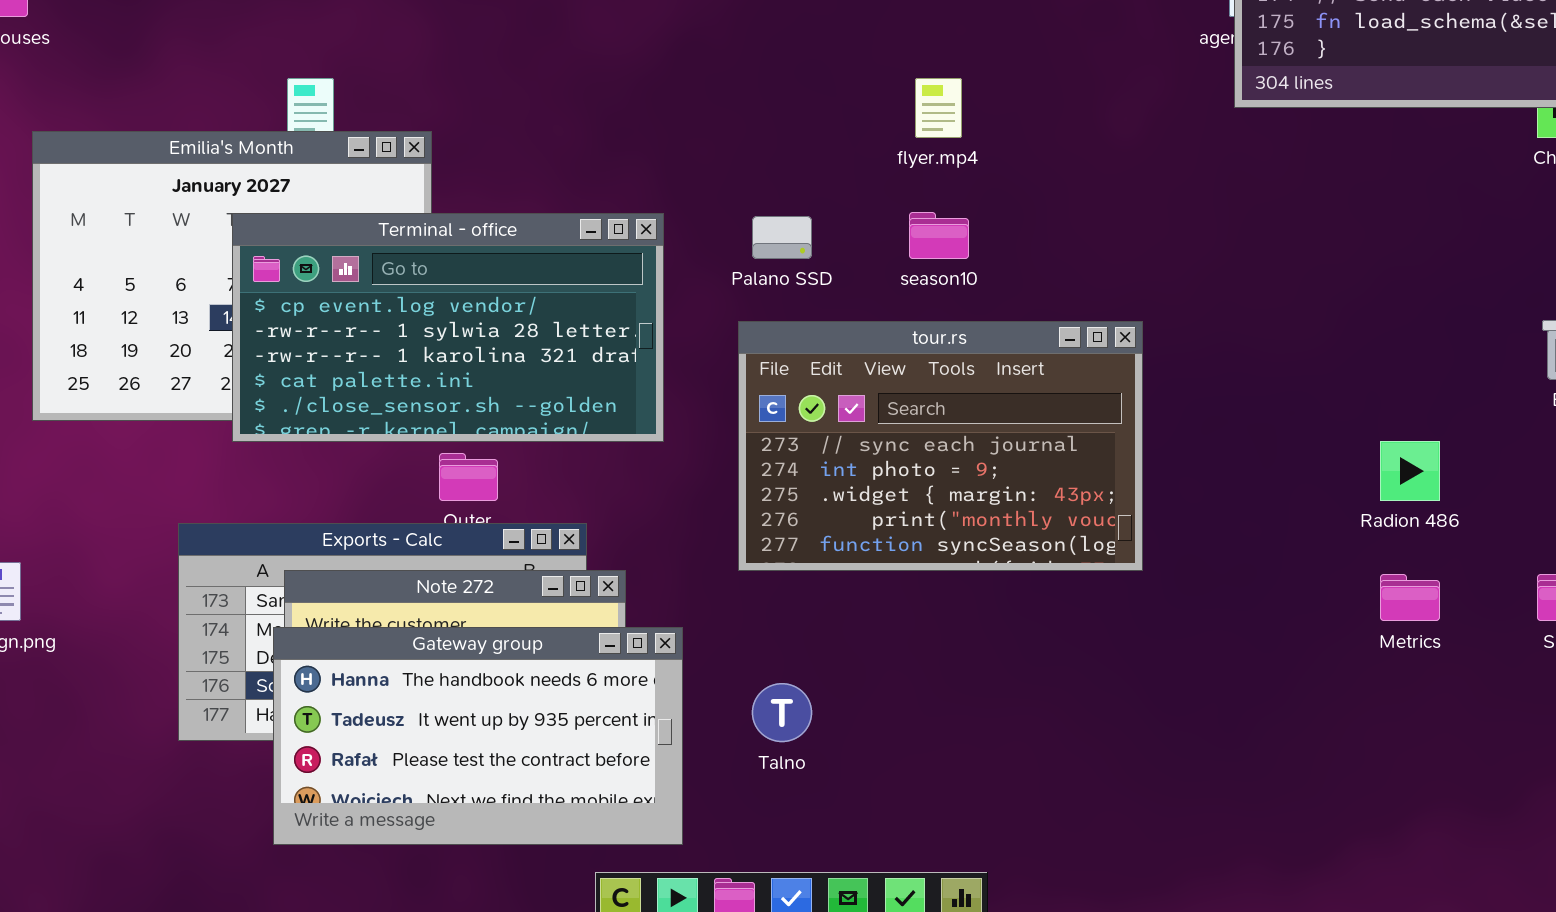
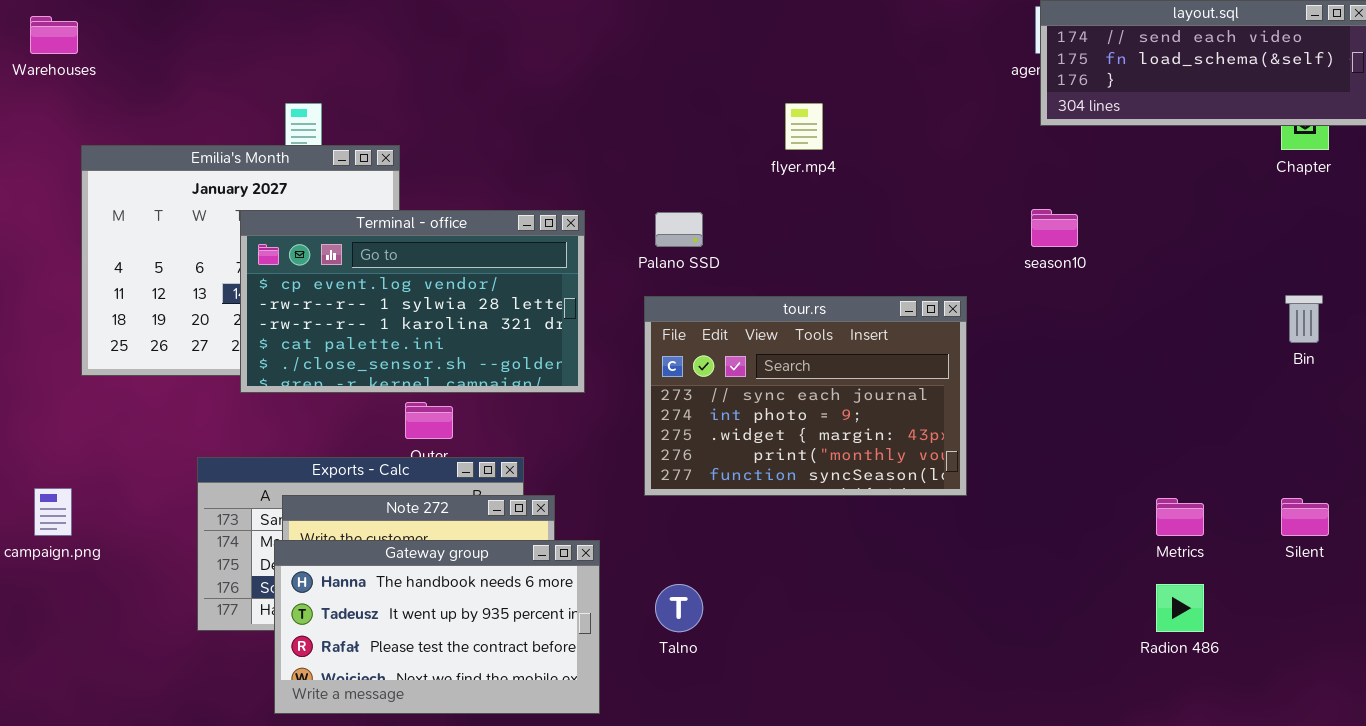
season10: [909,212,969,259] -> [1031,209,1078,247], moved
Radion 486: [1380,441,1440,501] -> [1156,584,1204,632], moved

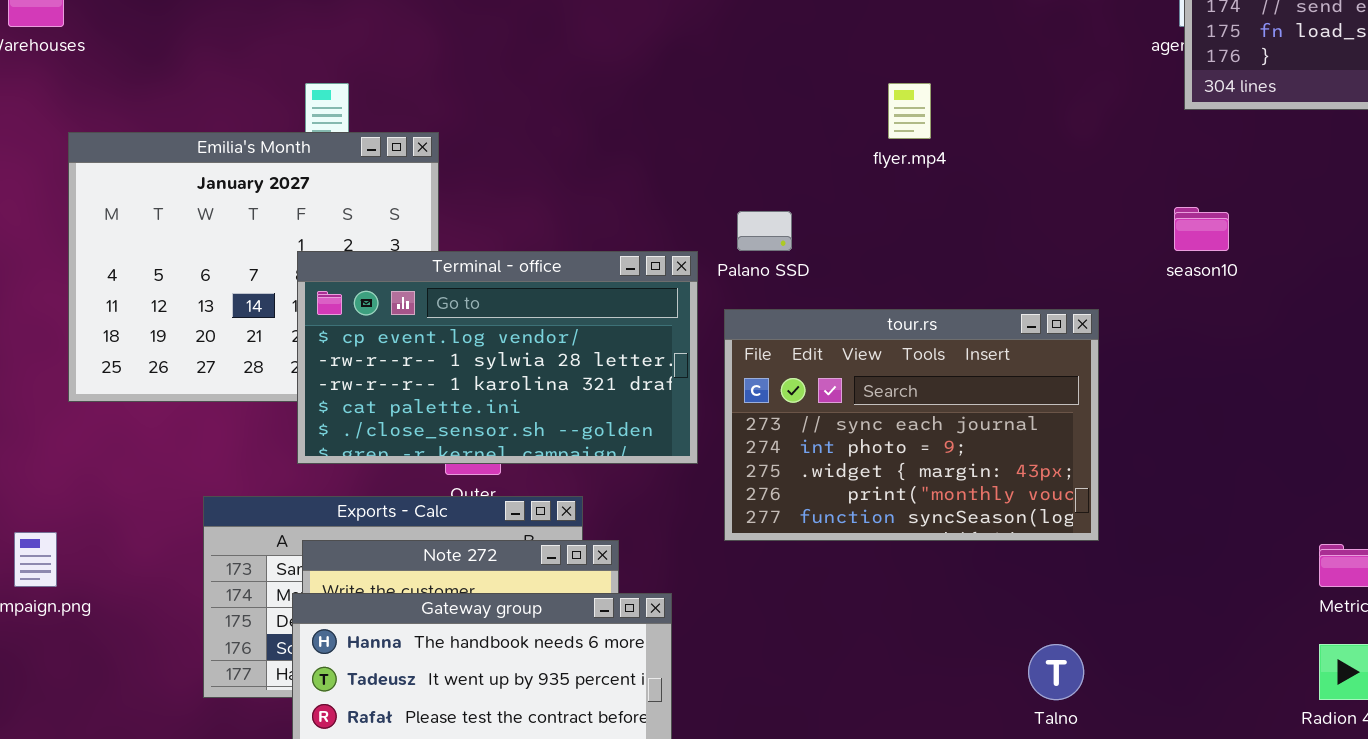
Terminal - office: [240,210,585,393] -> [297,251,698,464], moved
Talno: [655,584,703,632] -> [1028,644,1084,700], moved

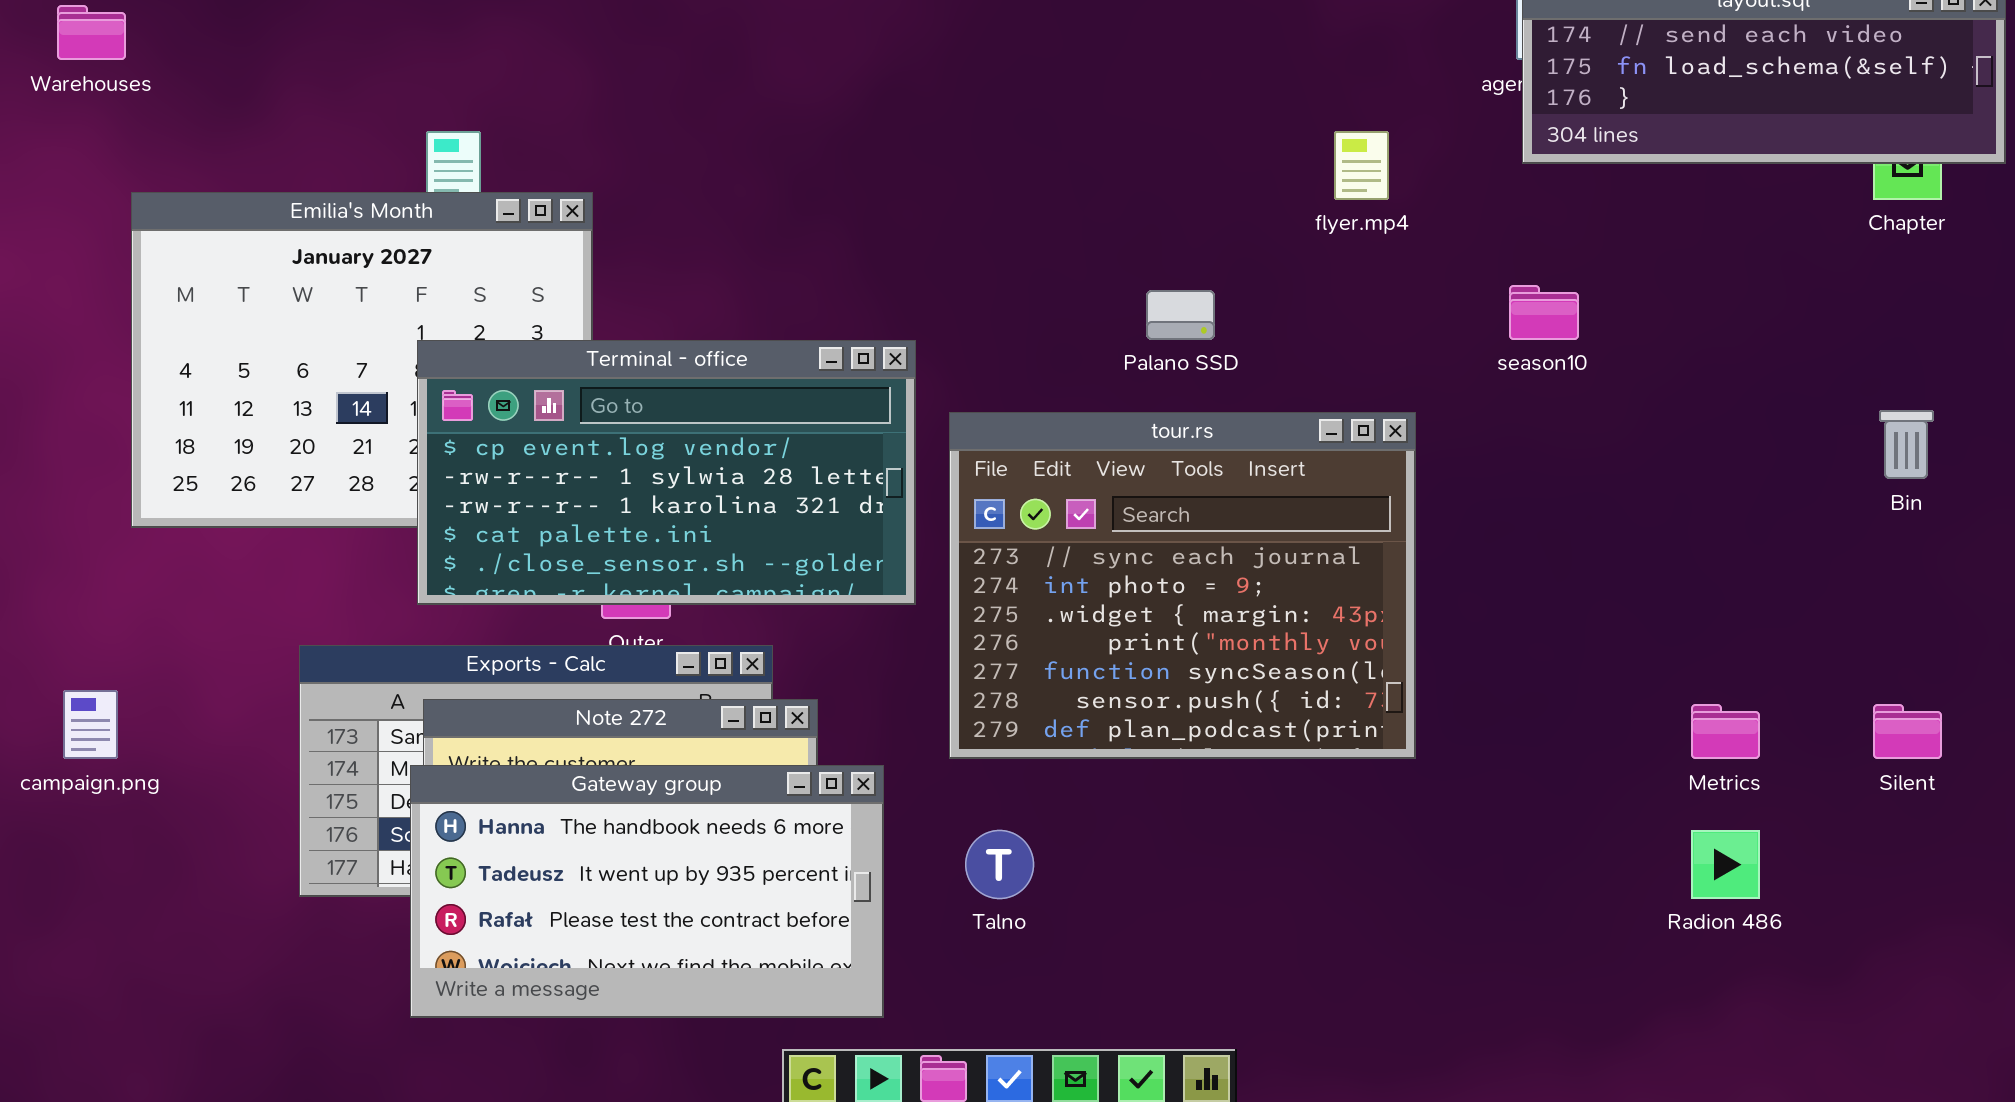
flyer.mp4: [888,83,931,139] -> [1334,131,1389,200], moved
Palano SSD: [737,211,792,251] -> [1146,290,1215,340], moved
tour.rs: [724,309,1099,541] -> [949,412,1416,759], resized
Talno: [1028,644,1084,700] -> [965,830,1034,899], moved

